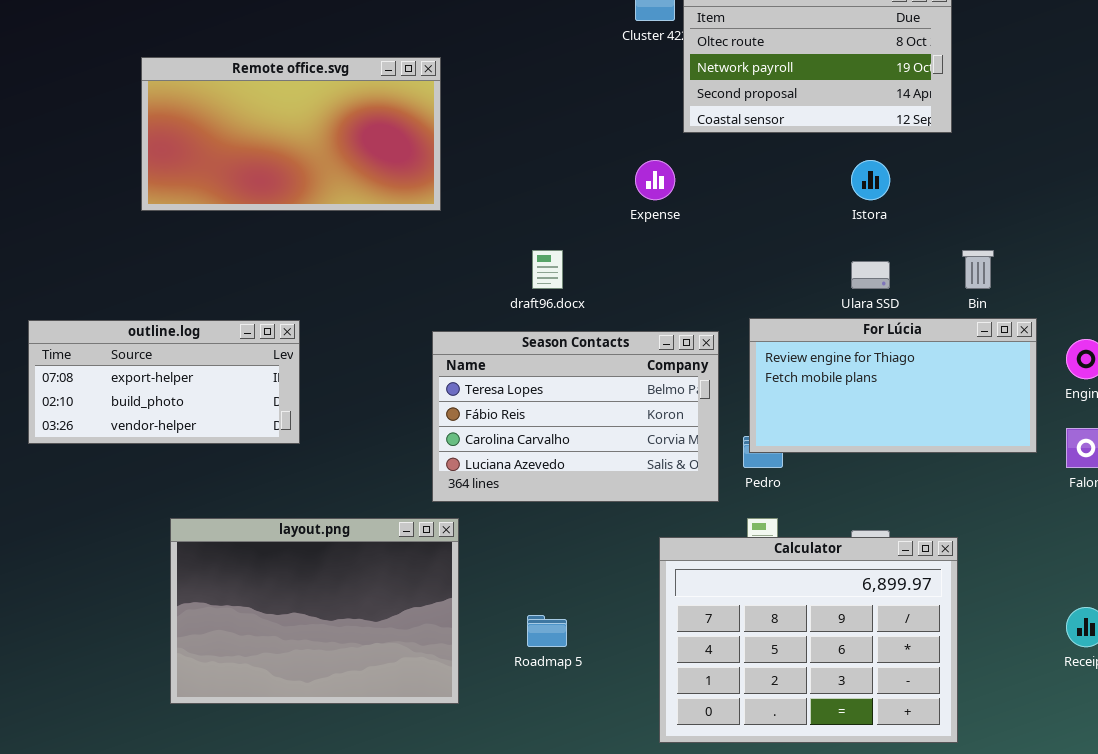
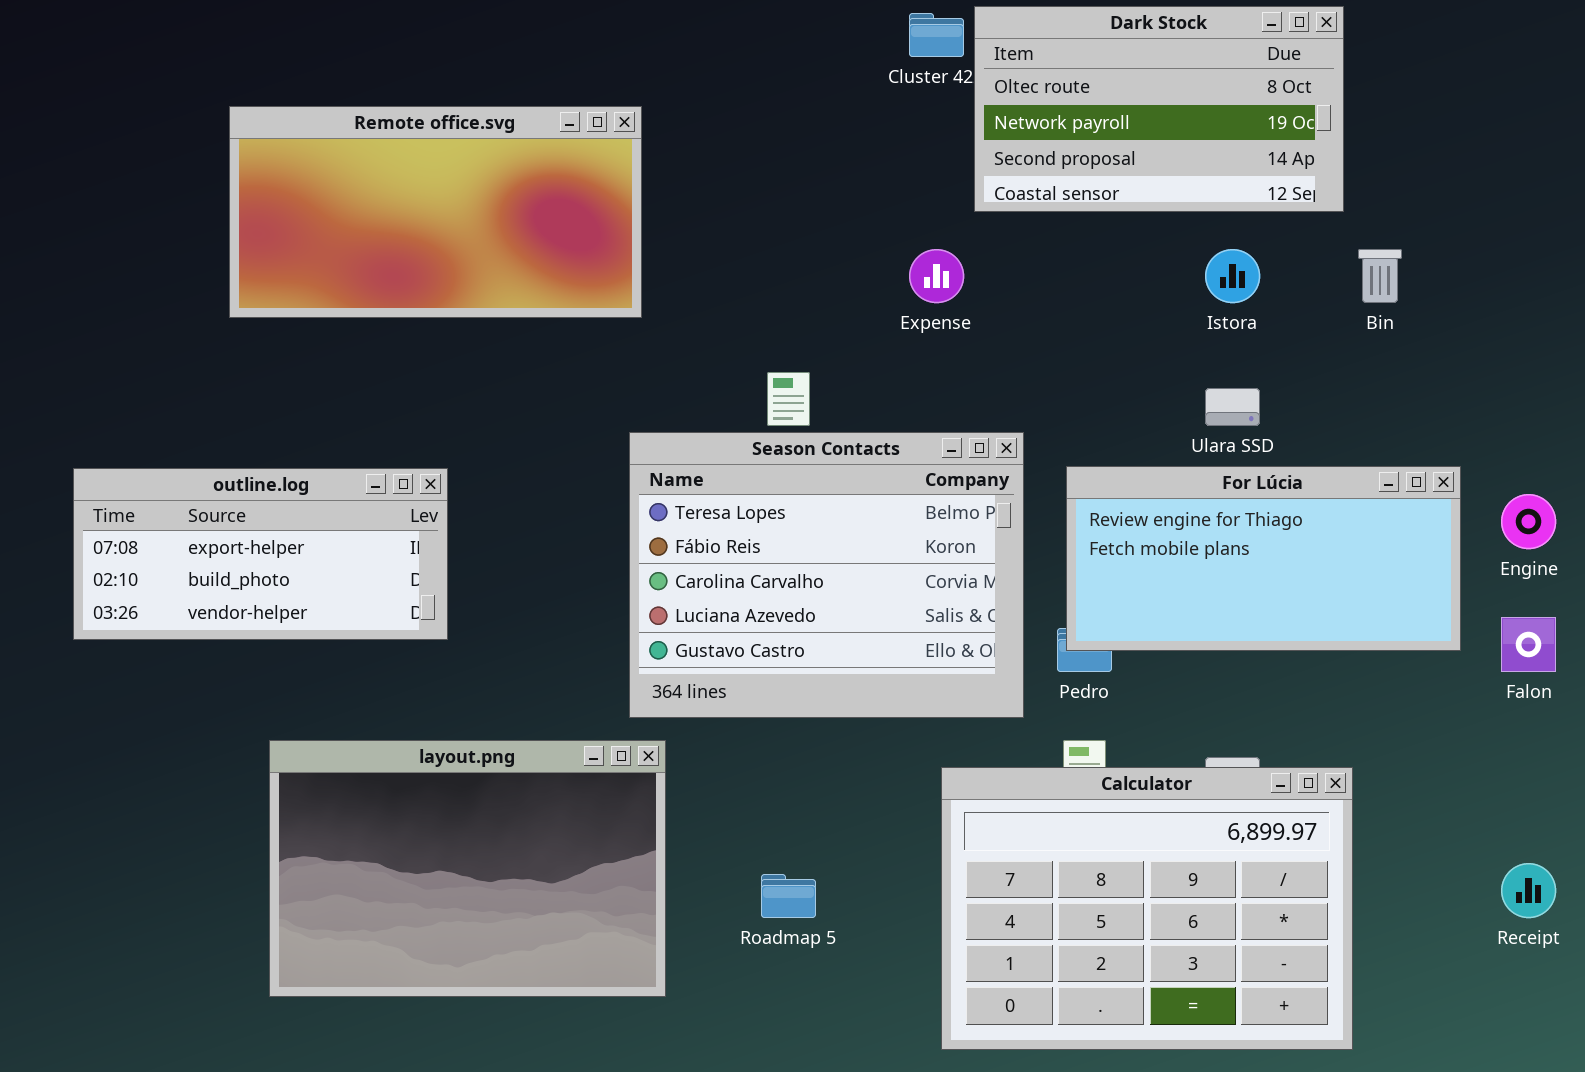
Bin: [962,250,994,289] -> [1358,249,1402,303], moved
Season Contacts: [432,331,719,502] -> [629,432,1024,718], resized

